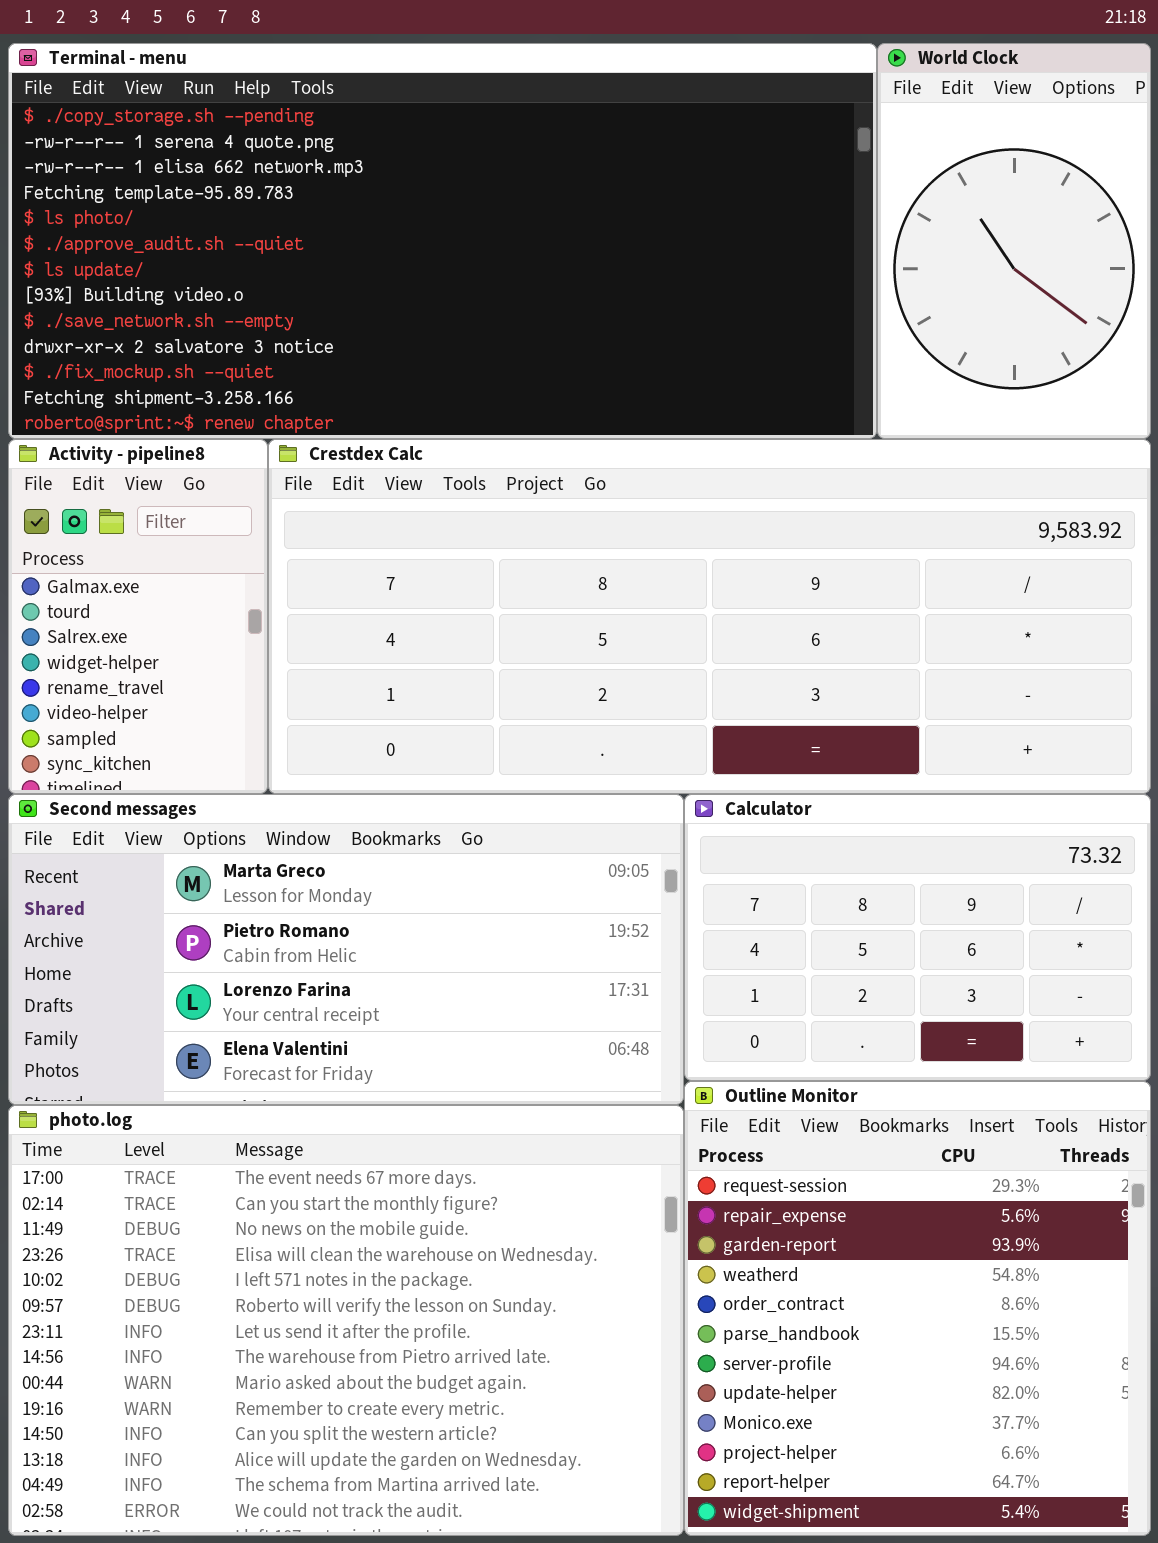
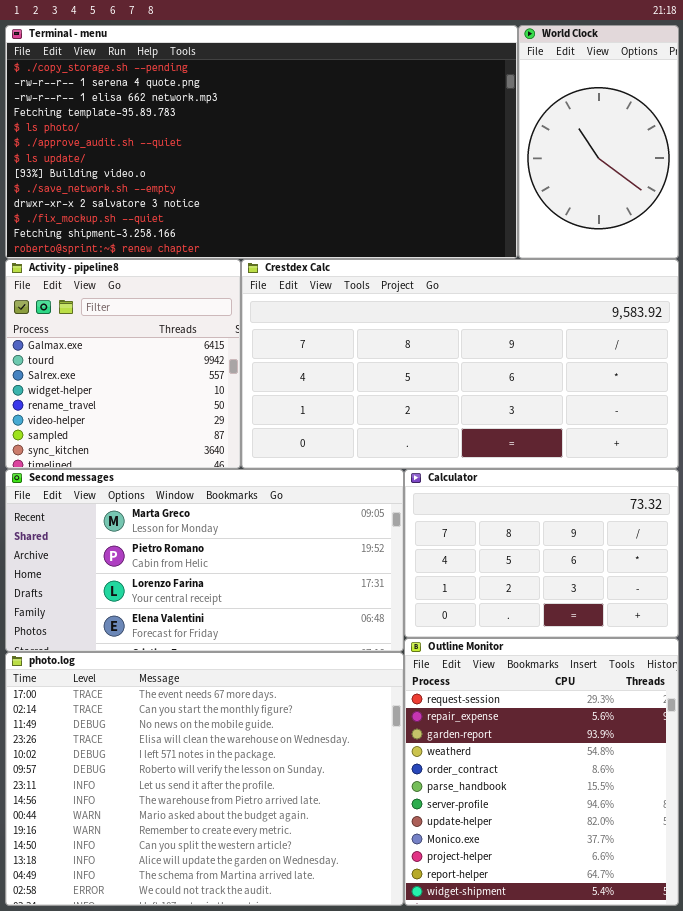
Activity - pipeline8: [8,439,268,794] -> [5,259,241,469], resized
Crestdex Calc: [268,439,1151,794] -> [241,259,679,469], resized

